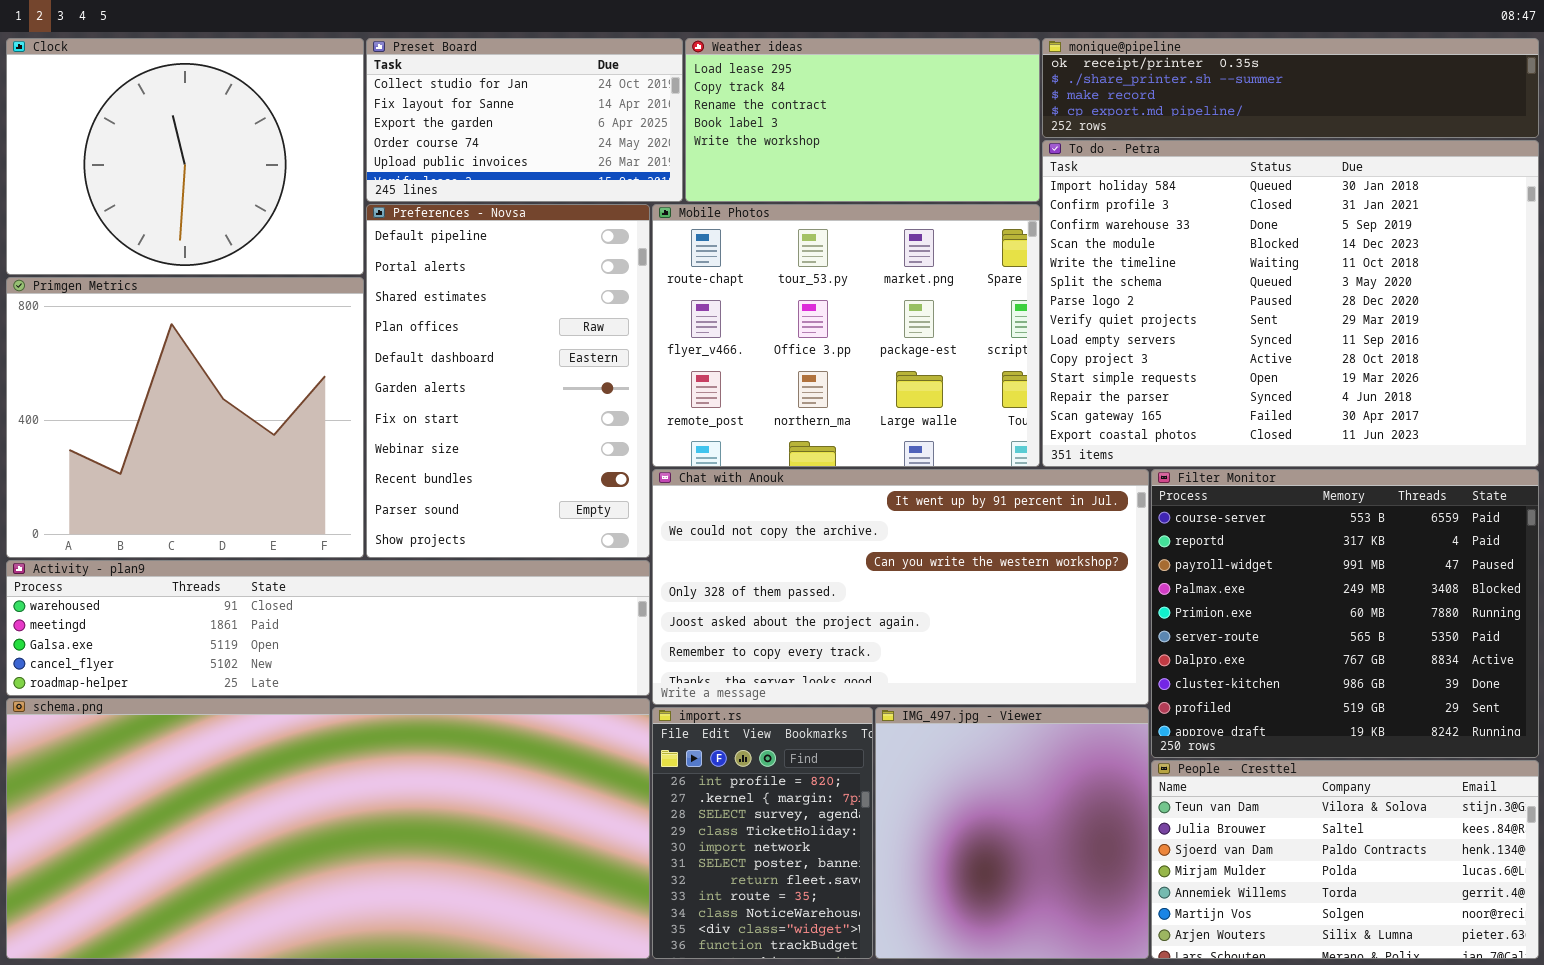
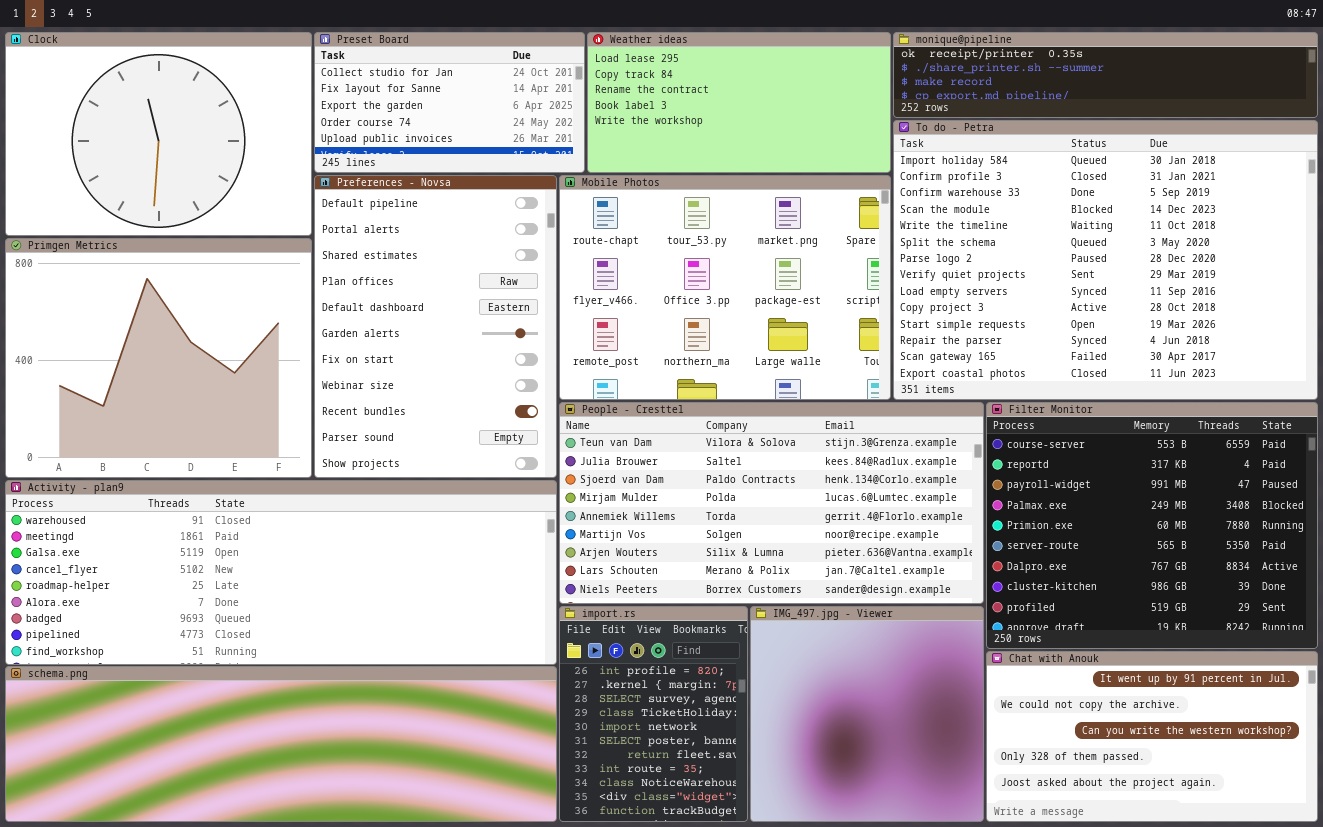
Chat with Anouk: [652,469,1149,705] -> [986,651,1318,822], moved, resized
Activity - plan9: [6,560,650,696] -> [5,480,557,665], resized
schema.png: [6,698,650,959] -> [5,666,557,822], resized
People - Cresttel: [1151,760,1539,959] -> [559,402,984,604], moved, resized

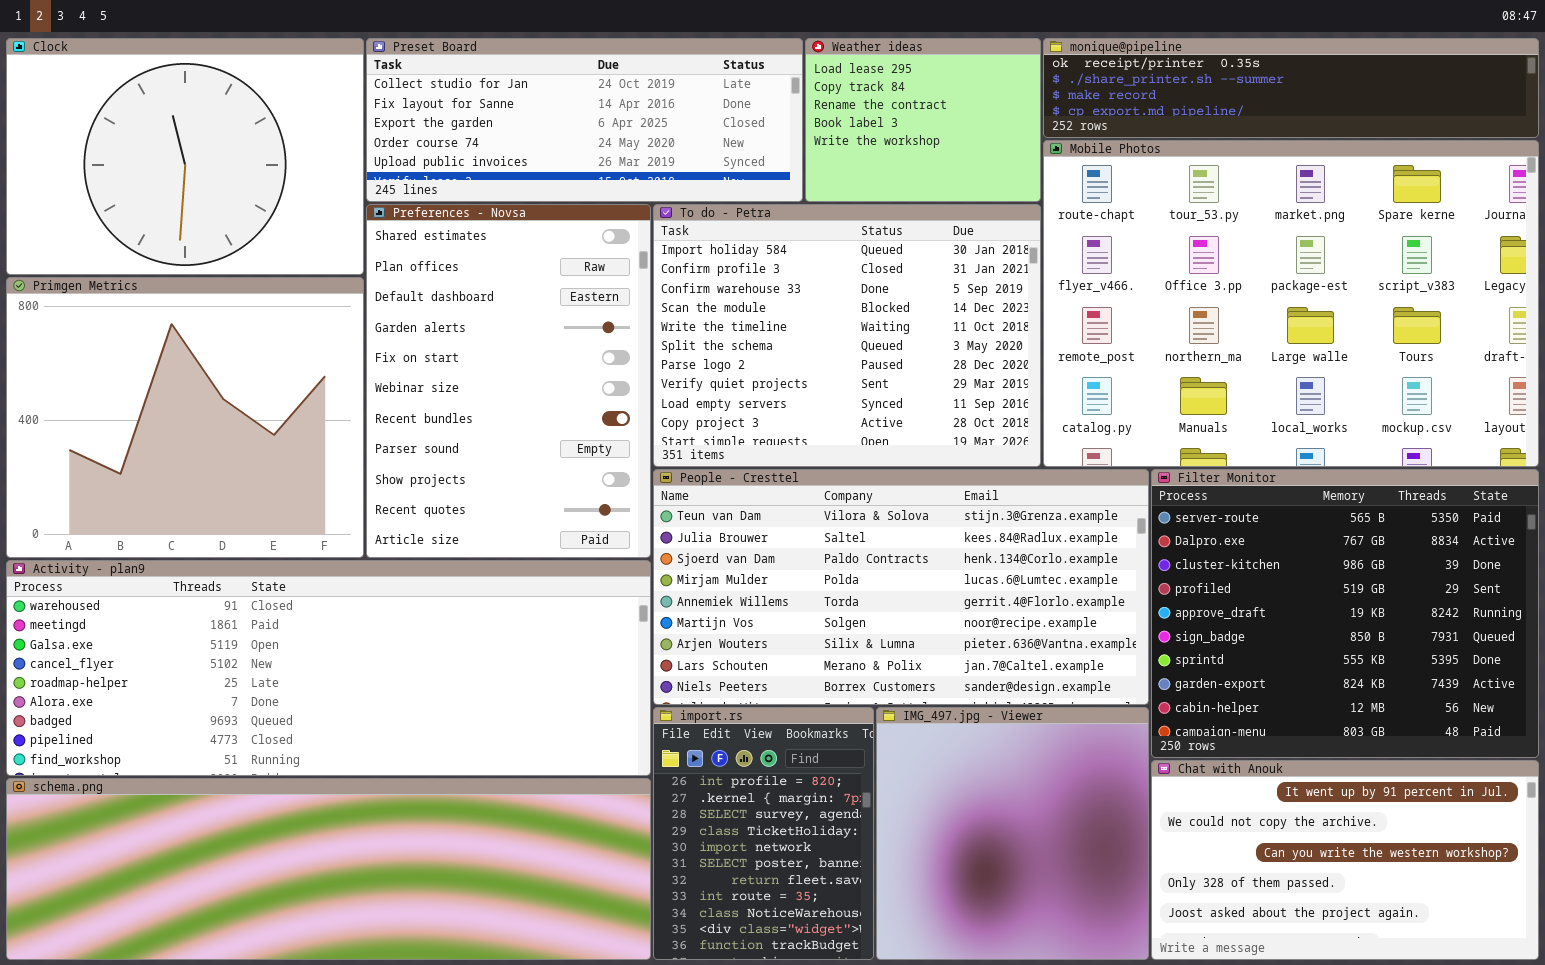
Preset Board: [314,32,585,173] -> [366,38,803,202], resized
Weather ideas: [587,32,891,173] -> [805,38,1041,202], resized
To do - Petra: [893,120,1318,400] -> [653,204,1041,467], moved, resized
Preferences - Novsa: [314,175,557,478] -> [366,204,651,558], scrolled down 2 rows
Mobile Photos: [559,175,891,400] -> [1043,140,1539,467], moved, resized
Filter Monitor: [986,402,1318,649] -> [1151,469,1539,758], scrolled down 5 rows

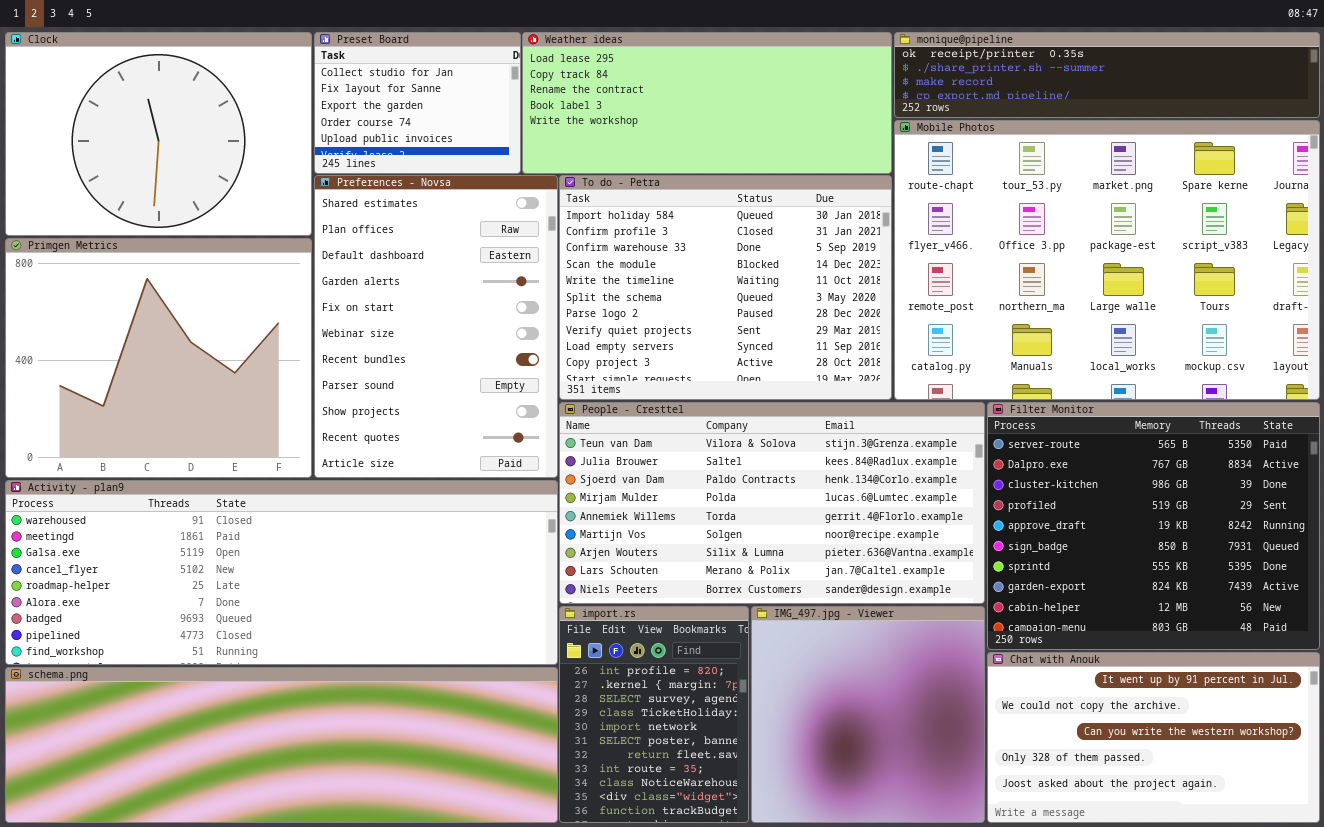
Preset Board: [366,38,803,202] -> [314,32,521,174], resized
Weather ideas: [805,38,1041,202] -> [522,32,892,174], resized

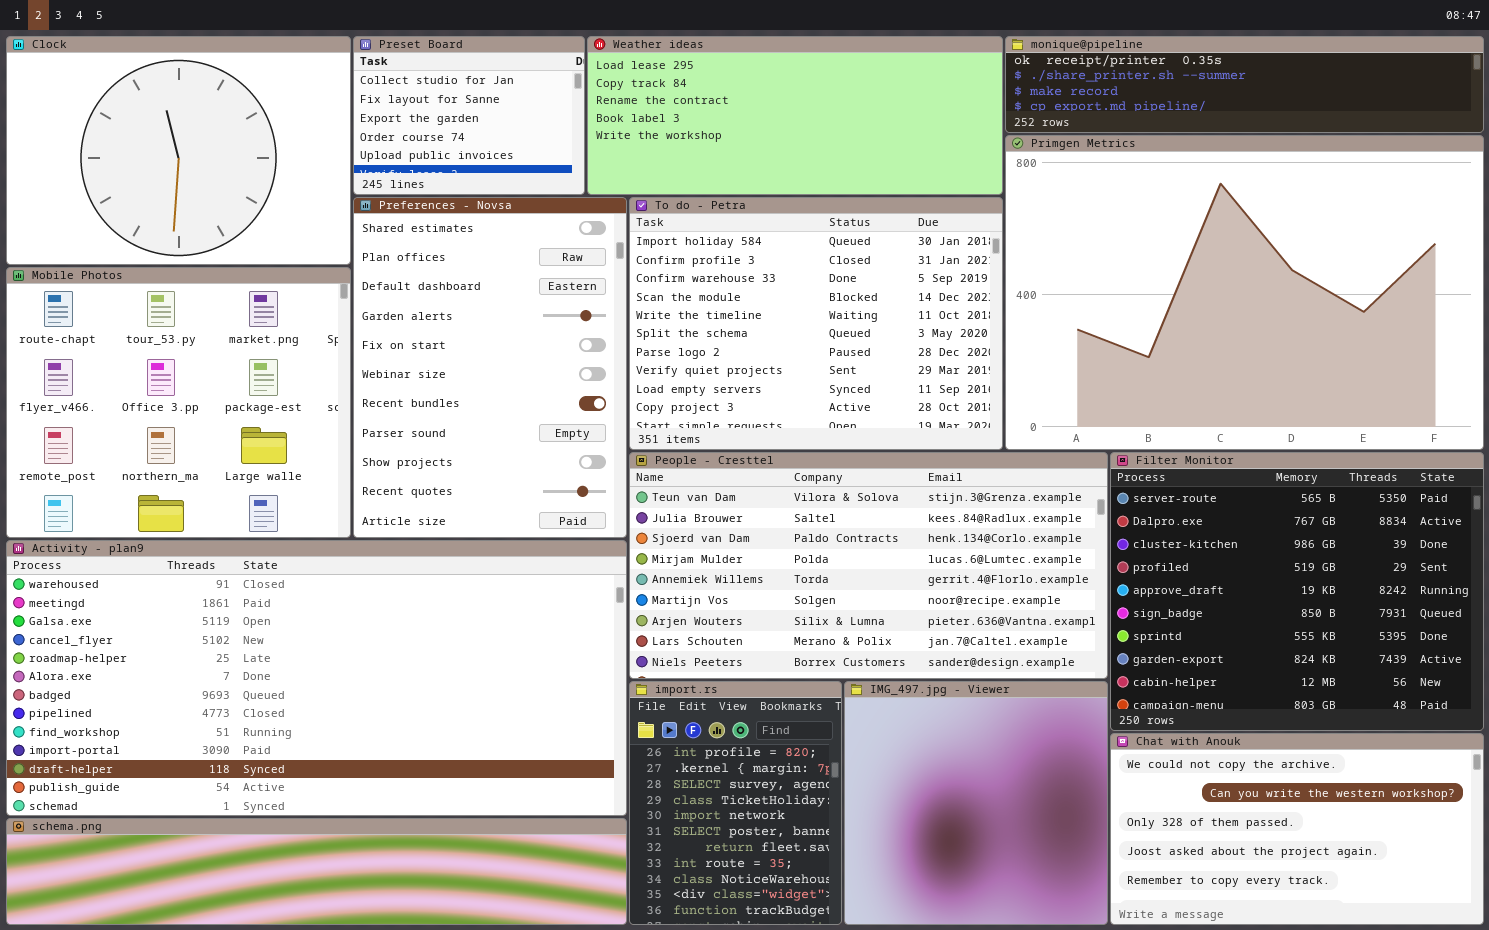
Mobile Photos: [894,120,1320,400] -> [6,267,351,538], moved, resized
Primgen Metrics: [5,238,312,478] -> [1005,135,1484,450], moved, resized
Activity - plan9: [5,480,558,665] -> [6,540,627,816], resized
Chat with Anouk: [987,652,1320,823] -> [1110,733,1484,925], scrolled down 1 row
schema.png: [5,667,558,823] -> [6,818,627,925], resized

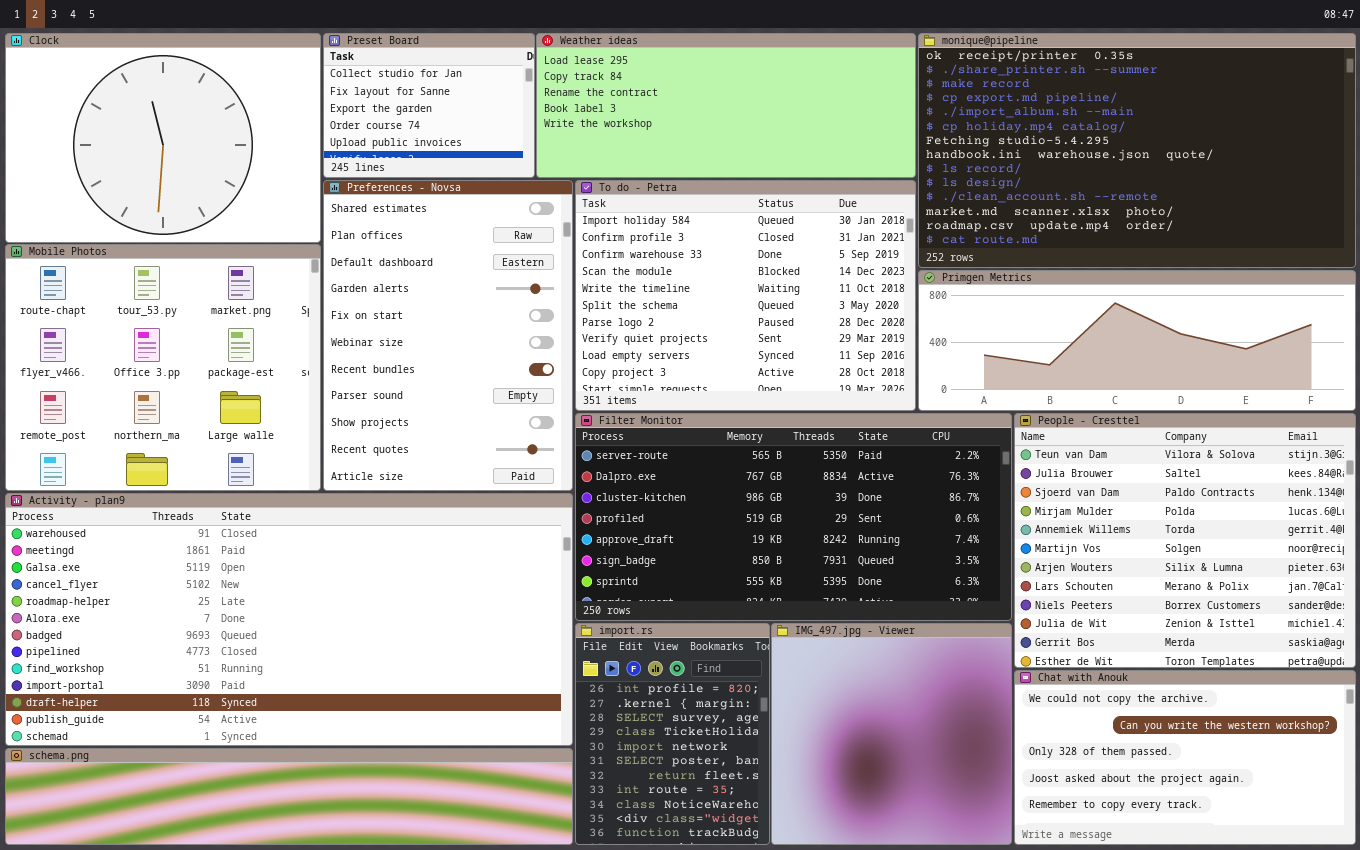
monique@pipeline: [1005,36,1484,133] -> [918,33,1356,268], resized
Primgen Metrics: [1005,135,1484,450] -> [918,270,1356,411], resized
People - Cresttel: [629,452,1108,679] -> [1014,413,1356,668], moved, resized
Filter Monitor: [1110,452,1484,731] -> [575,413,1012,621], moved, resized

